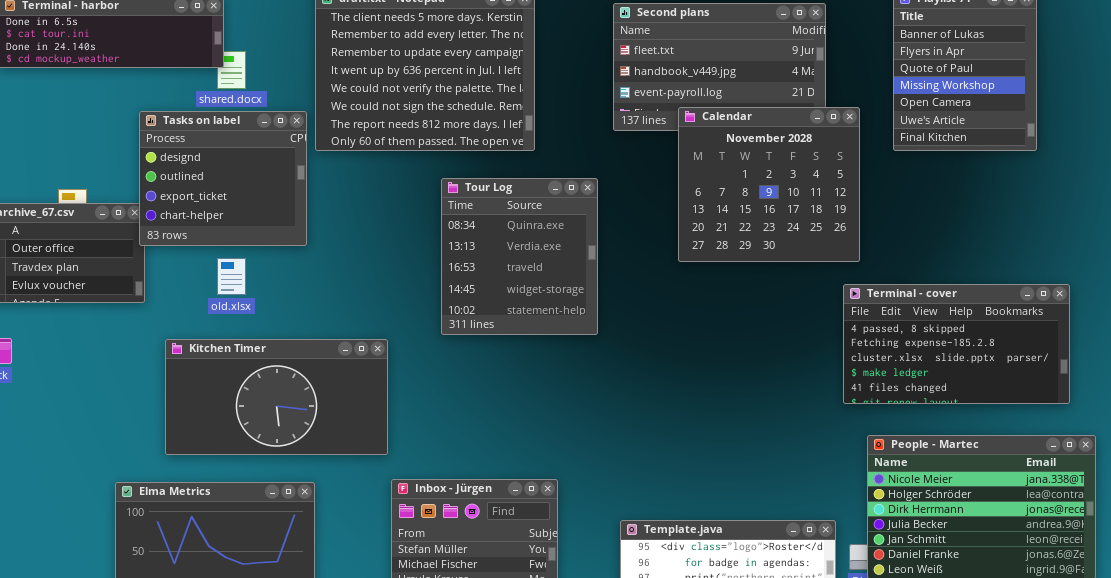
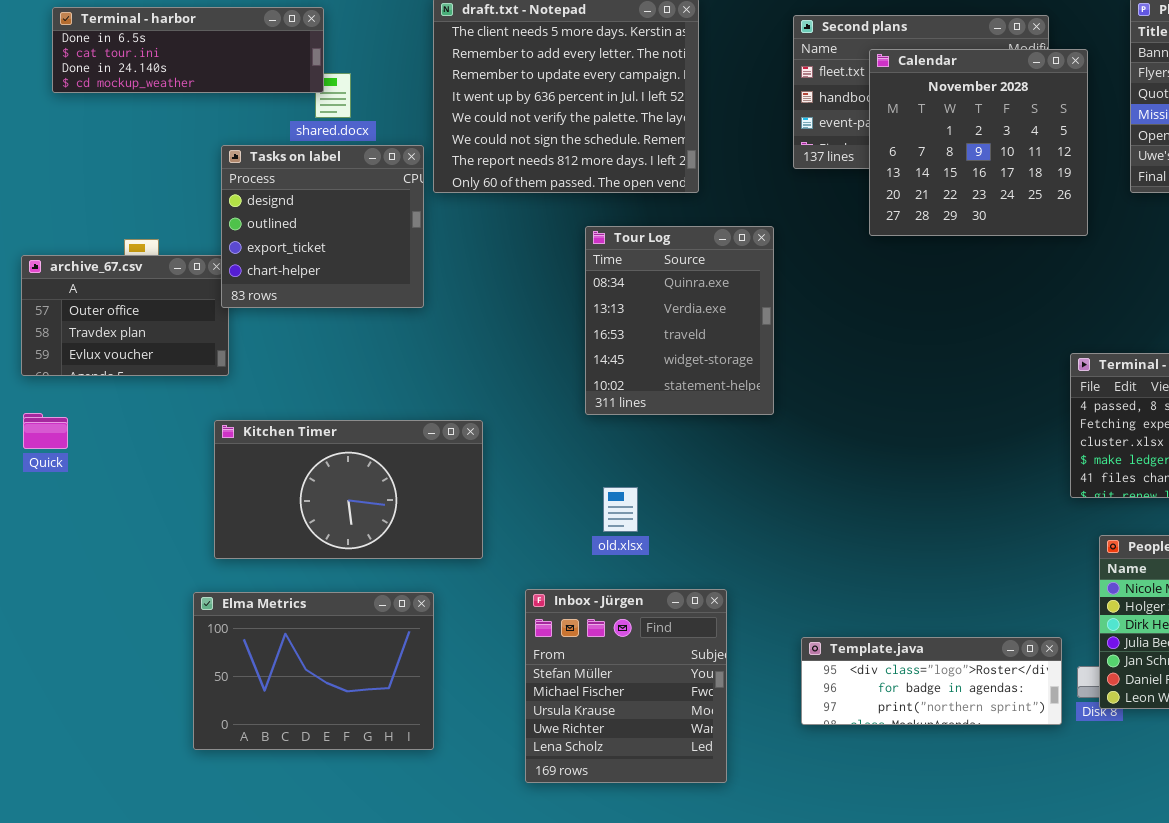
Calendar: [678,107,860,262] -> [869,49,1088,236], moved
old.xlsx: [217,258,246,295] -> [603,487,638,532], moved
Kitchen Timer: [165,339,388,455] -> [214,420,483,559], moved

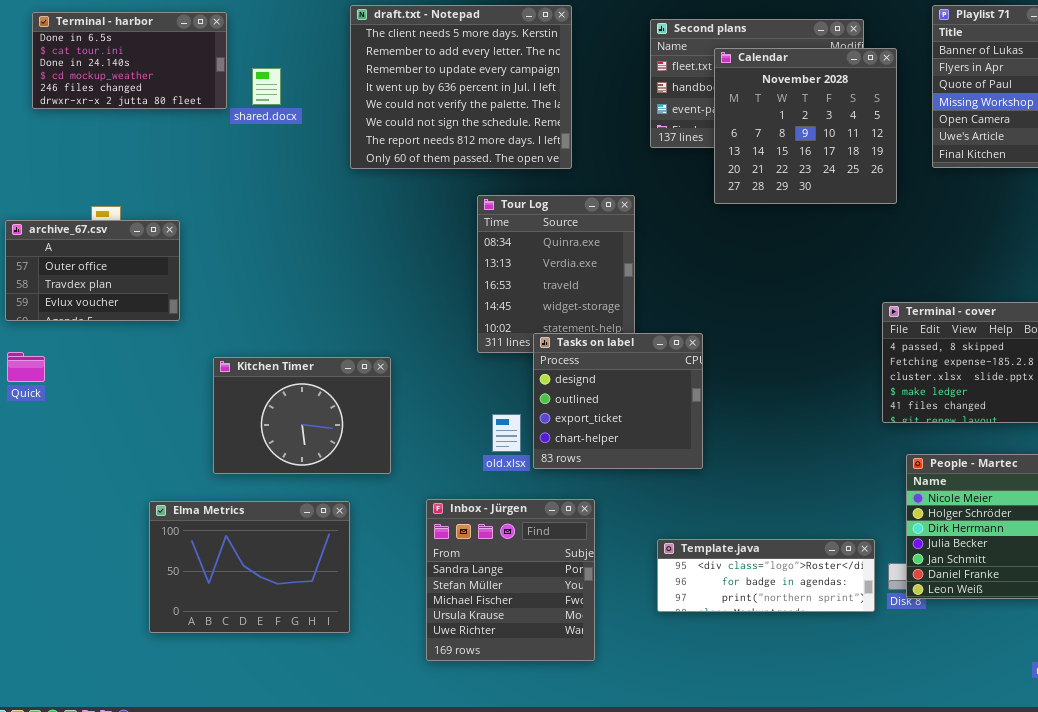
Terminal - harbor: [52,7,324,93] -> [32,12,227,109], resized
Tasks on label: [221,145,424,308] -> [533,333,703,469], moved
Kitchen Timer: [214,420,483,559] -> [213,357,391,474], resized
Inbox - Jürgen: [525,589,727,783] -> [426,499,595,661], scrolled up 1 row

